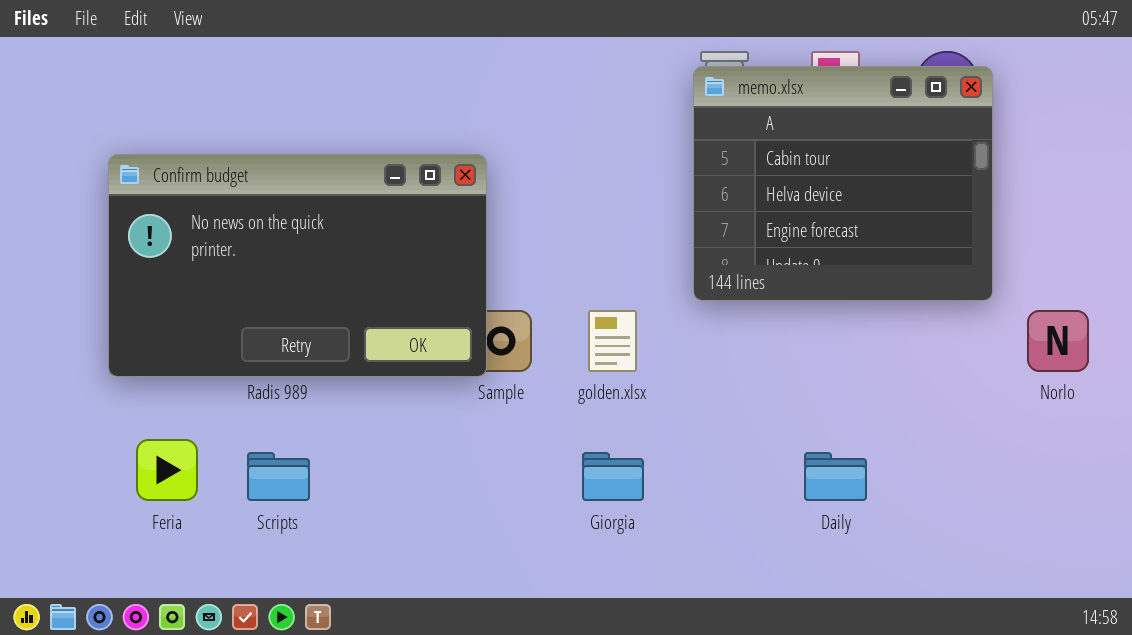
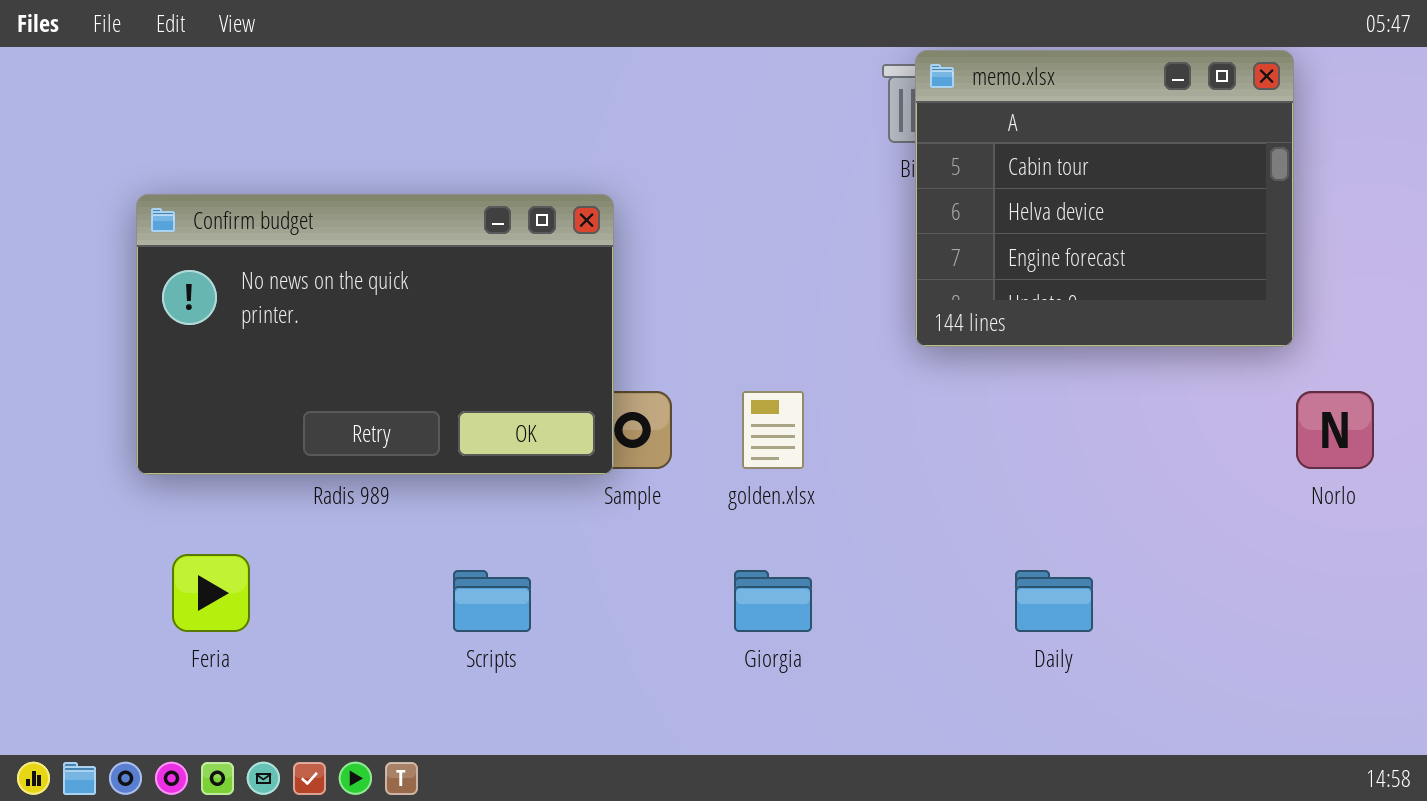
memo.xlsx: [693,66,993,301] -> [915,50,1294,347], moved
Scripts: [247,452,310,501] -> [453,570,531,632], moved

